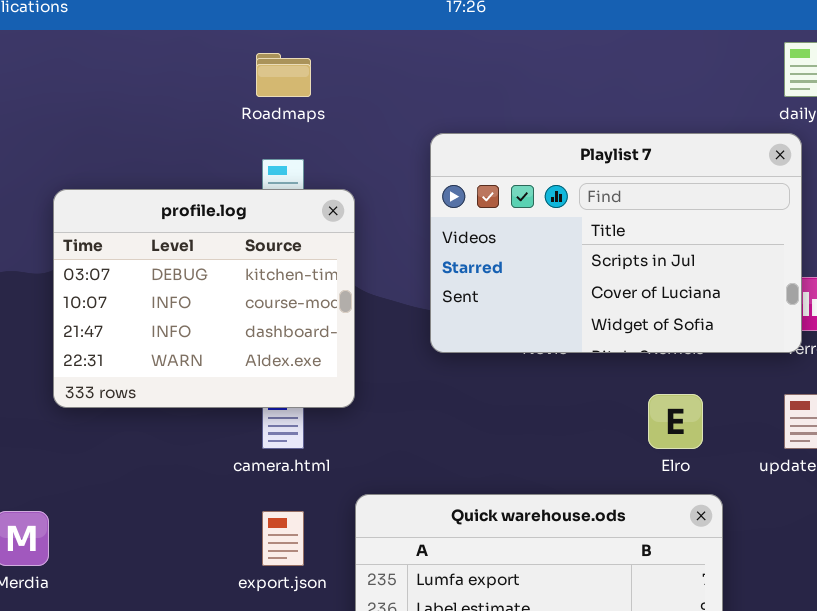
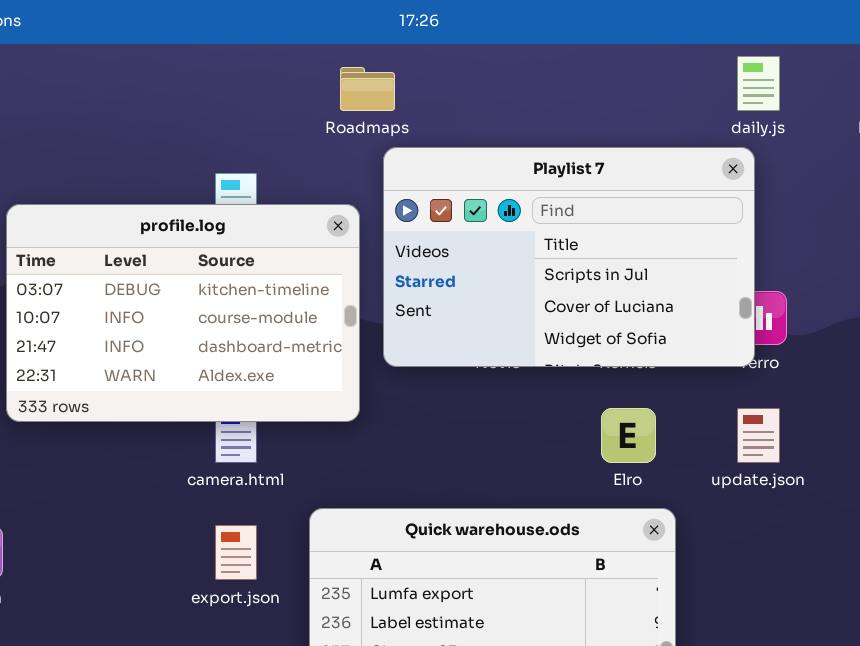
Roadmaps: [256,53,311,97] -> [340,67,395,111], moved
profile.log: [53,189,355,408] -> [6,204,360,422], resized

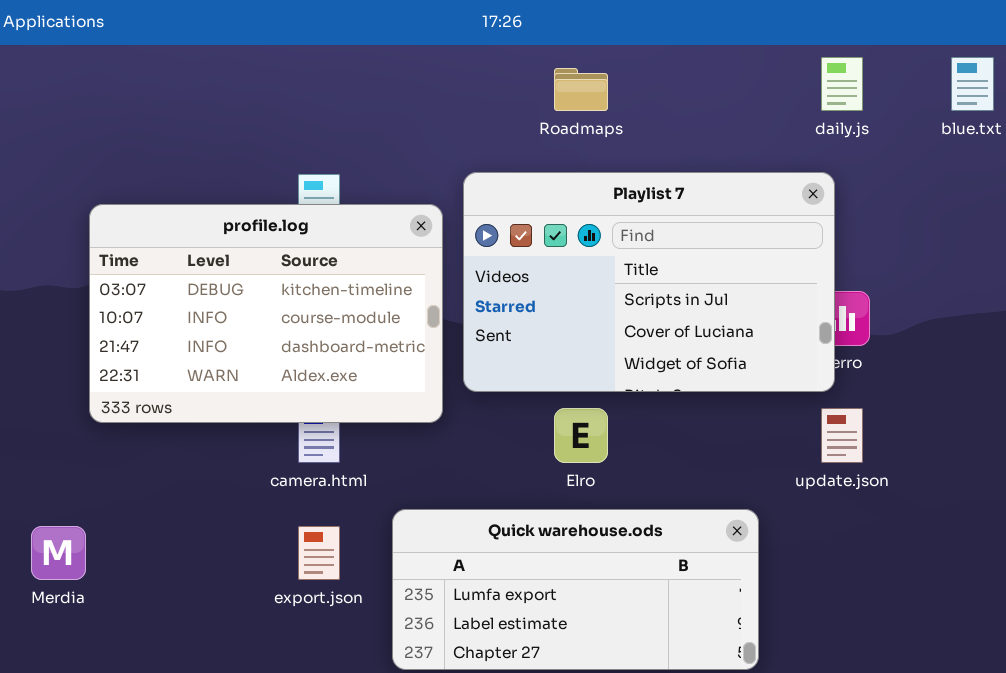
Roadmaps: [340,67,395,111] -> [554,68,608,111], moved
Playlist 7: [383,147,755,367] -> [463,172,835,392], moved
Elro: [601,408,656,463] -> [554,408,608,463], moved

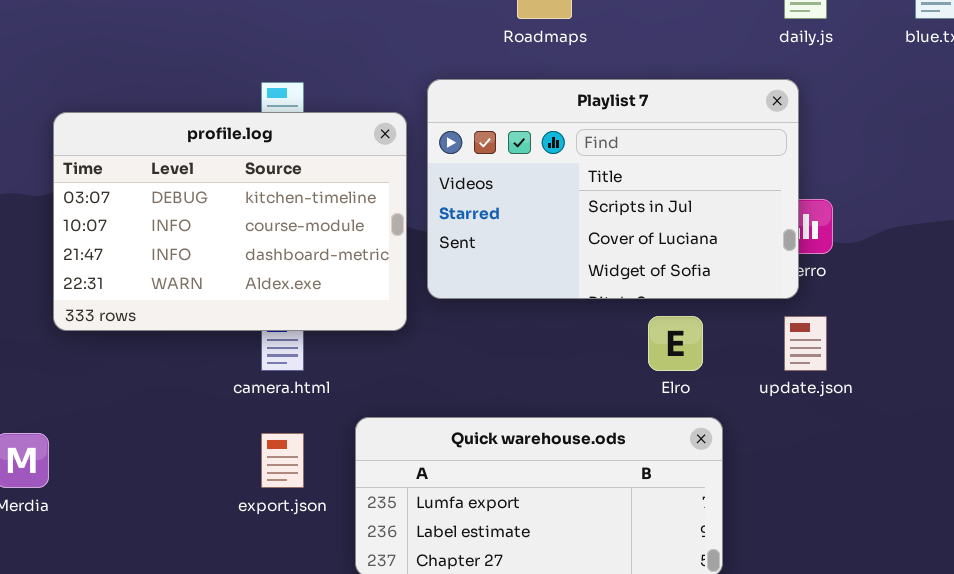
Elro: [554,408,608,463] -> [648,316,703,371], moved

